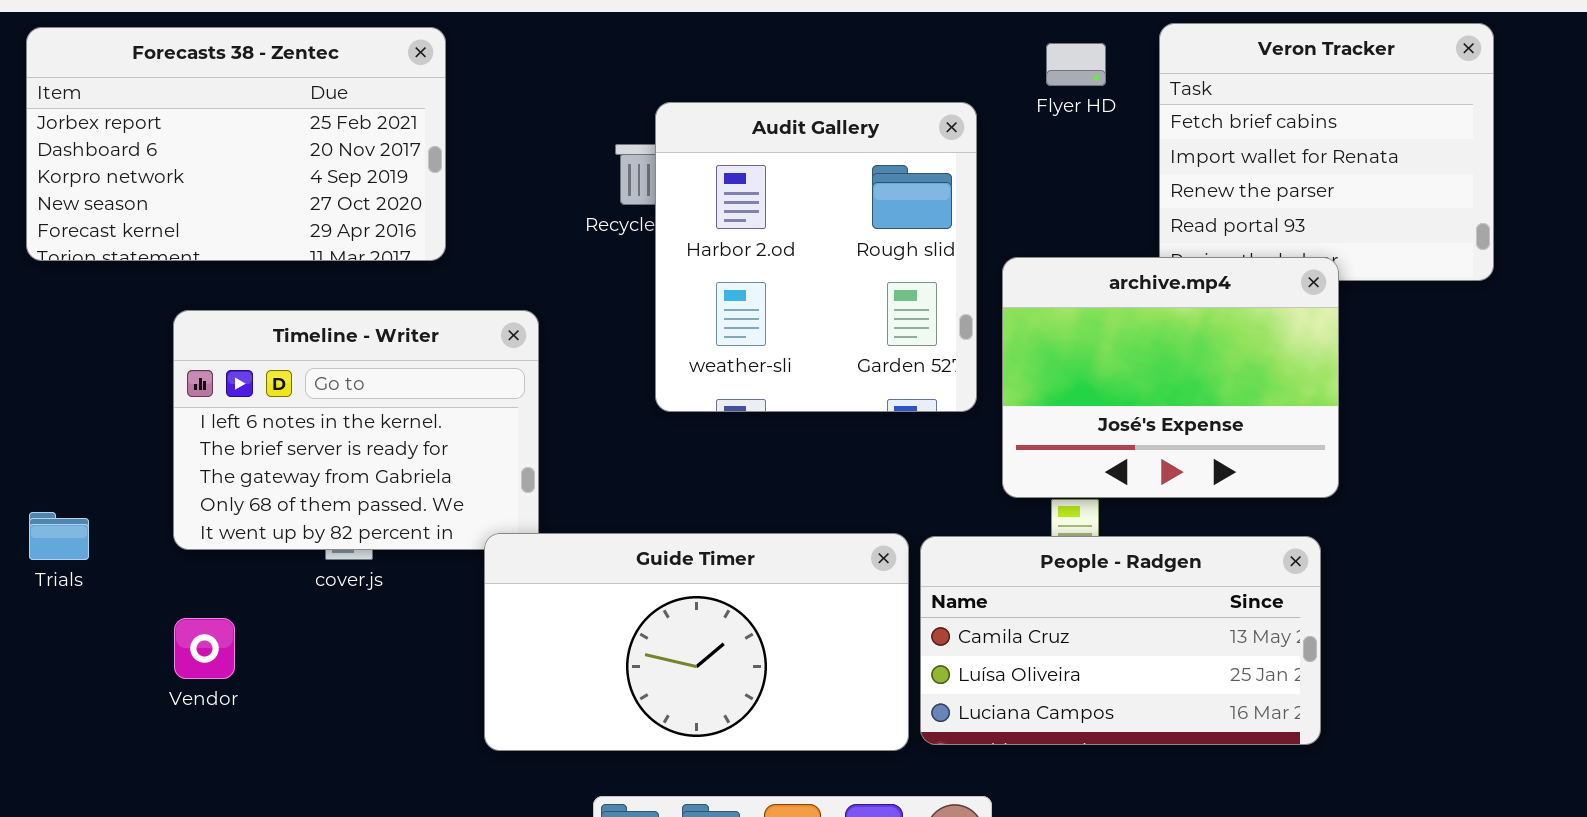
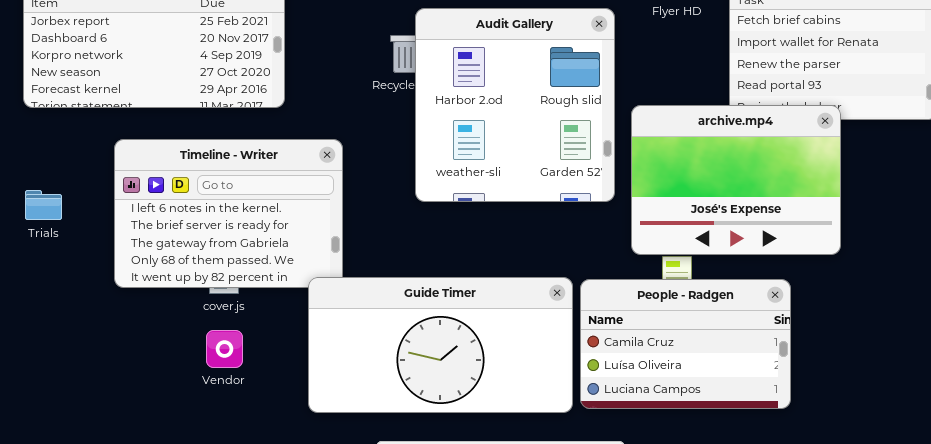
Trials: [29,512,89,560] -> [25,190,62,220], moved
People - Radgen: [920,536,1321,745] -> [580,279,791,409], resized
Vendor: [174,618,235,679] -> [206,330,243,368], moved

